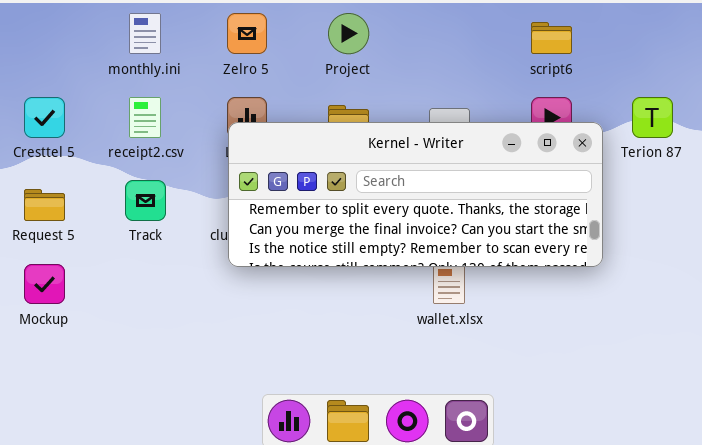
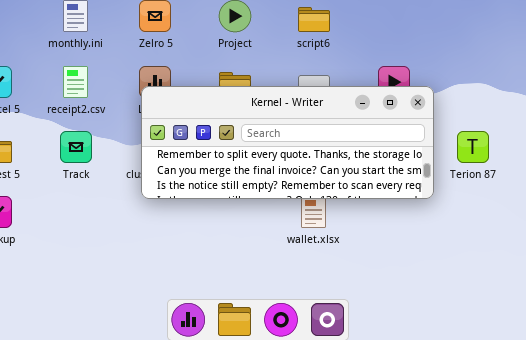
script6: [531,22,572,54] -> [298,7,330,32], moved
Terion 87: [632,97,673,138] -> [457,131,489,163], moved

